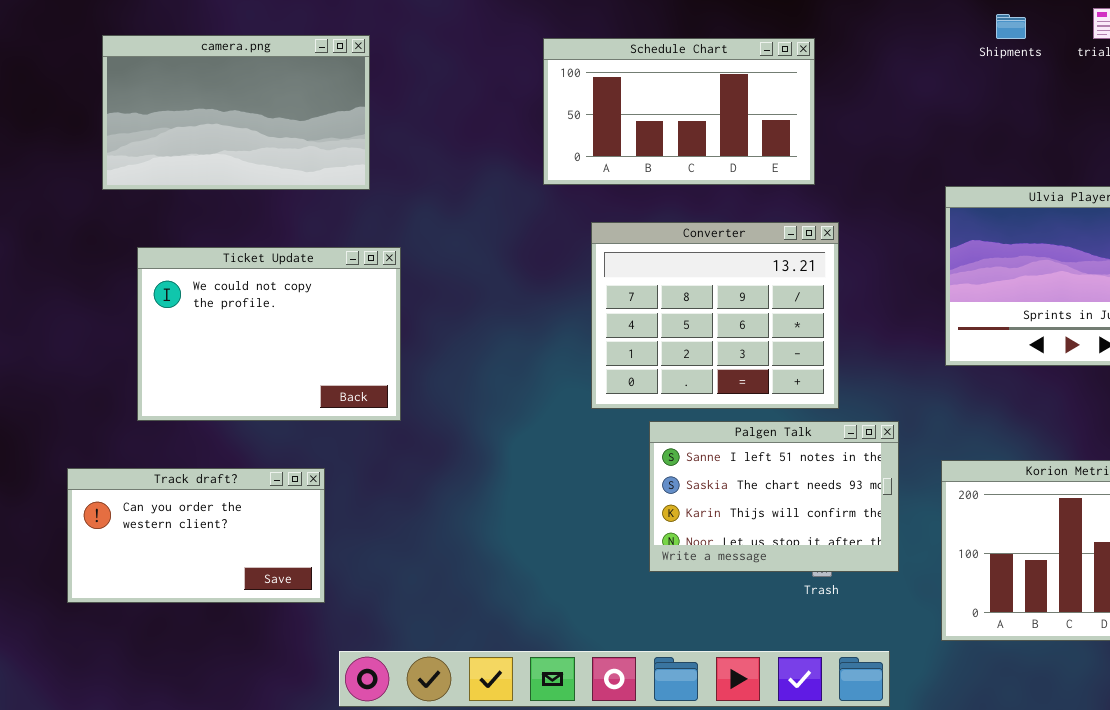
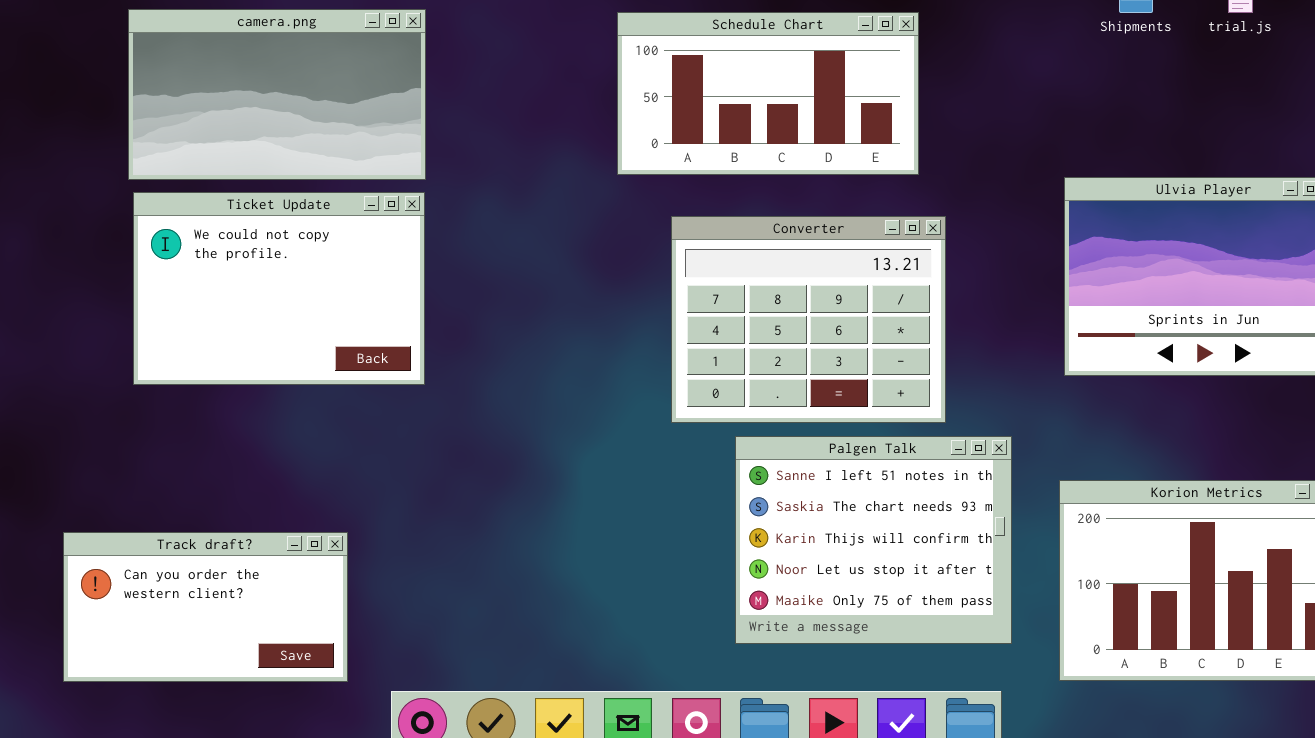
Ticket Update: [137,247,401,421] -> [133,192,425,385], moved
Palgen Talk: [649,421,899,572] -> [735,436,1012,644], resized
Track draft?: [67,468,325,603] -> [63,532,348,682], moved

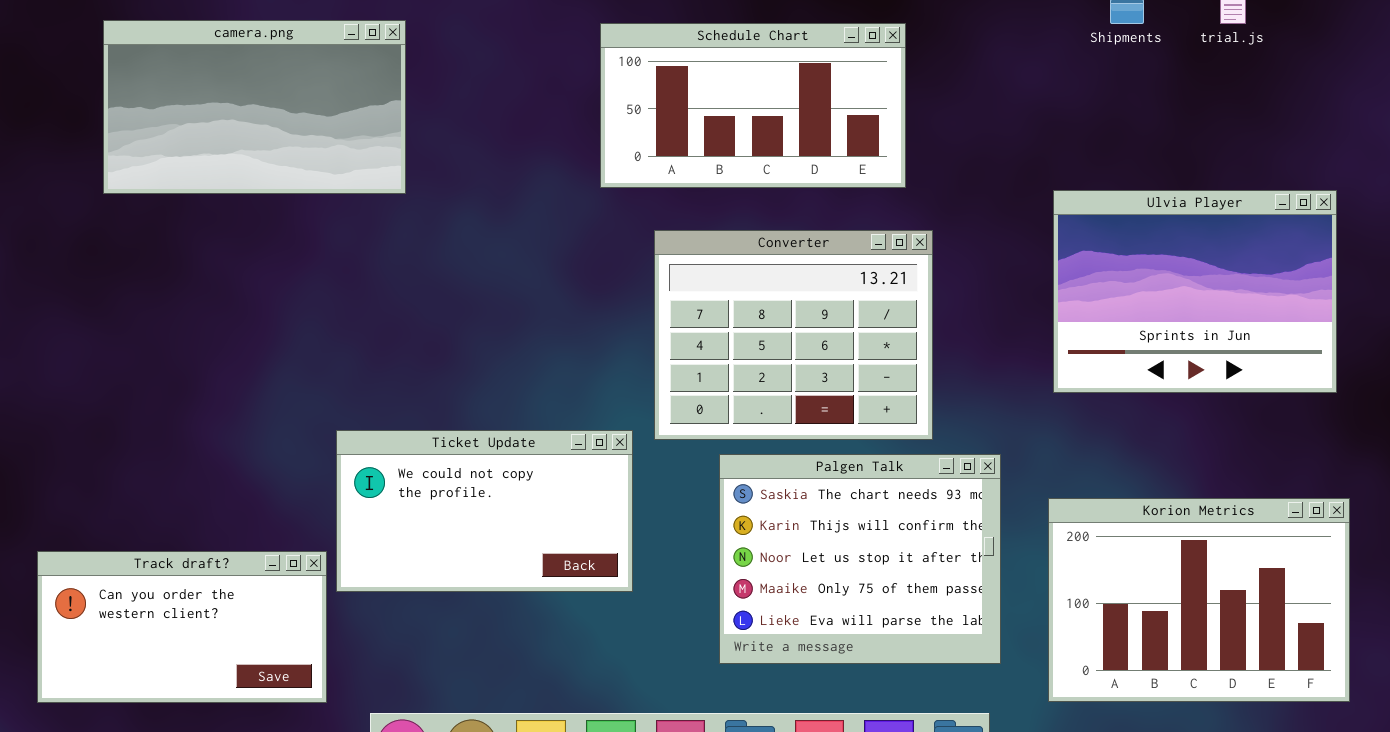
Ticket Update: [133,192,425,385] -> [336,430,633,592], moved, resized
Palgen Talk: [735,436,1012,644] -> [719,454,1001,664], scrolled down 1 row

